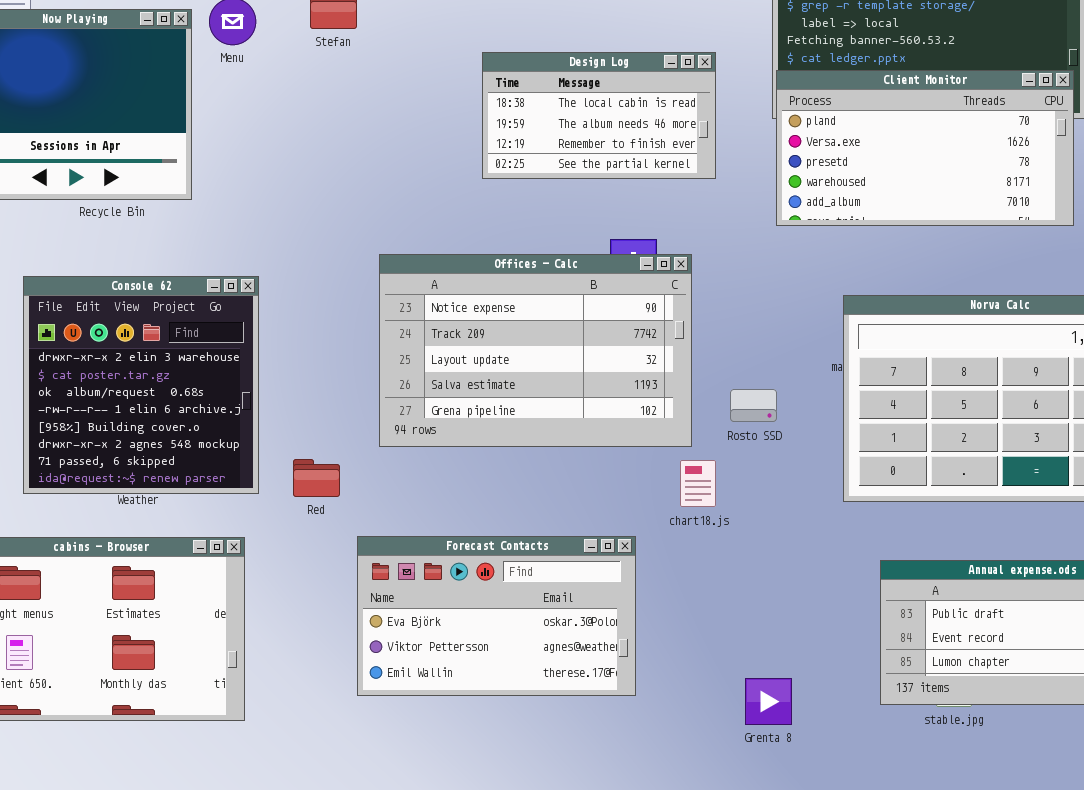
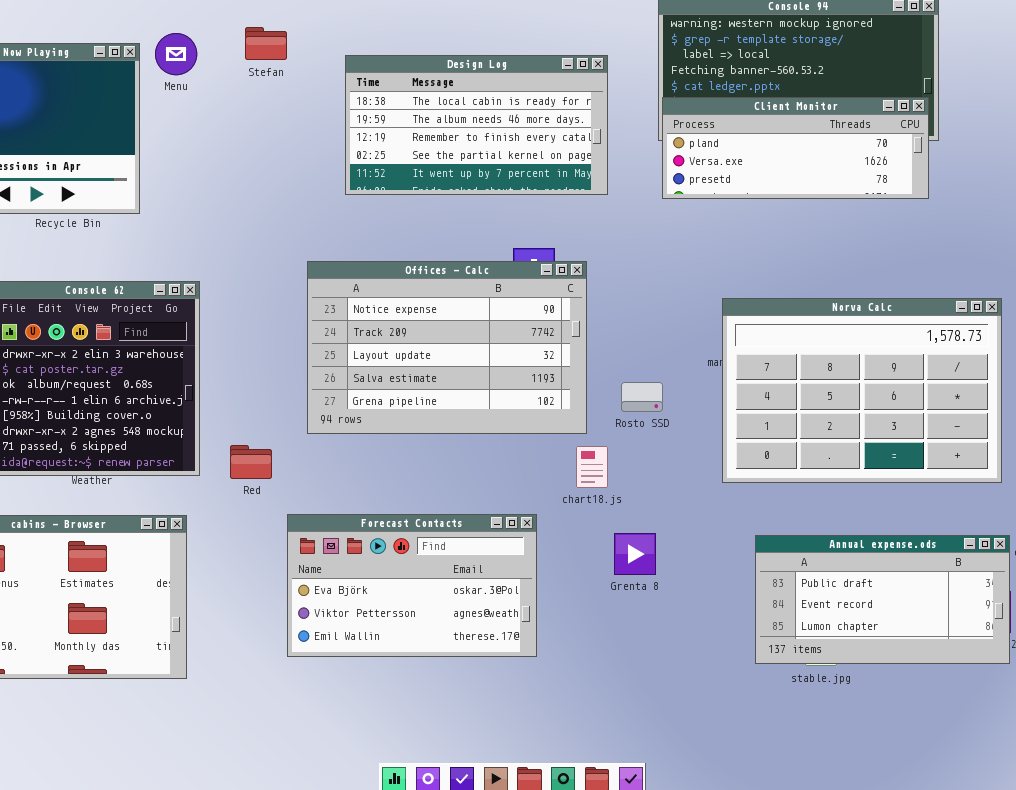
Design Log: [482,52,716,179] -> [345,55,608,195], resized
Client Monitor: [776,70,1074,226] -> [662,97,929,199], resized
Grenta 8: [745,678,792,725] -> [614,533,656,575], moved

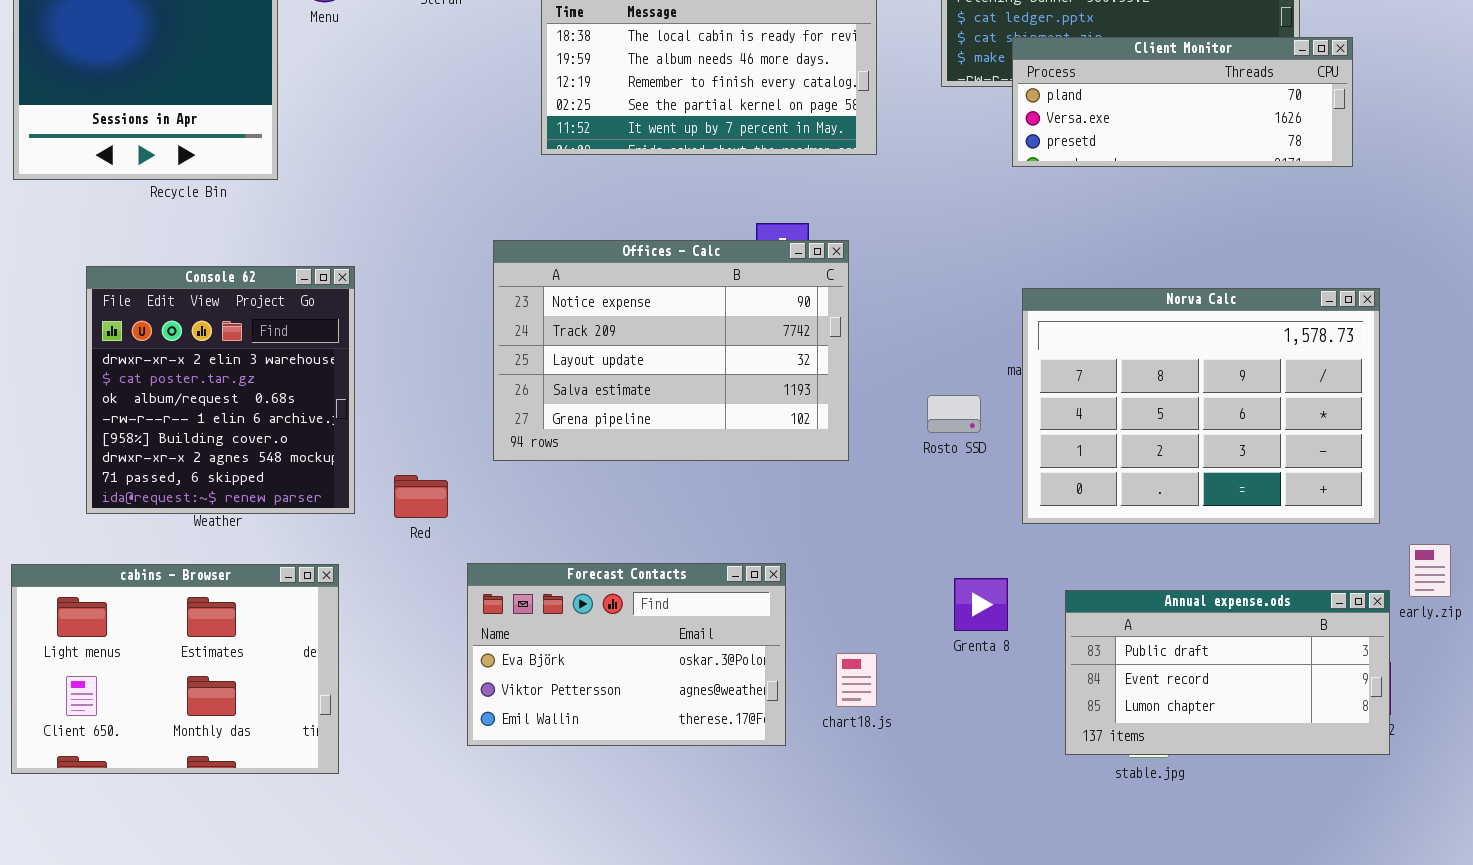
Client Monitor: [662,97,929,199] -> [1012,37,1353,167], moved
Rosto SSD: [621,382,663,412] -> [927,395,981,433], moved
chart18.js: [576,446,608,488] -> [836,653,877,707], moved
Grenta 8: [614,533,656,575] -> [954,578,1008,631], moved

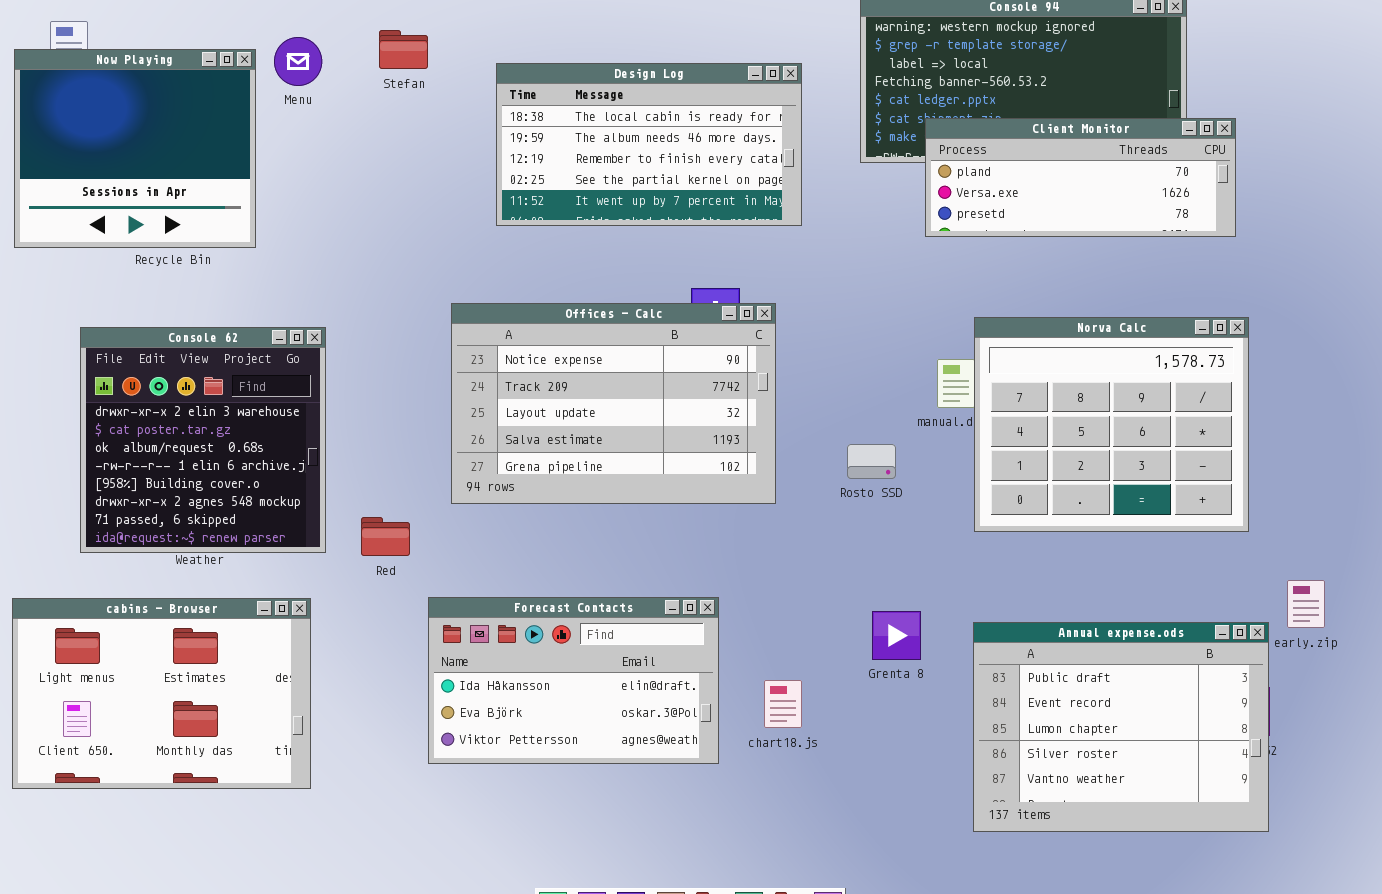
Norva Calc: [1022,288,1380,524] -> [974,317,1249,532], moved, resized
Forecast Contacts: [467,563,786,746] -> [428,597,719,764], scrolled up 1 row
Annual expense.ods: [1065,590,1390,755] -> [973,622,1269,832], resized

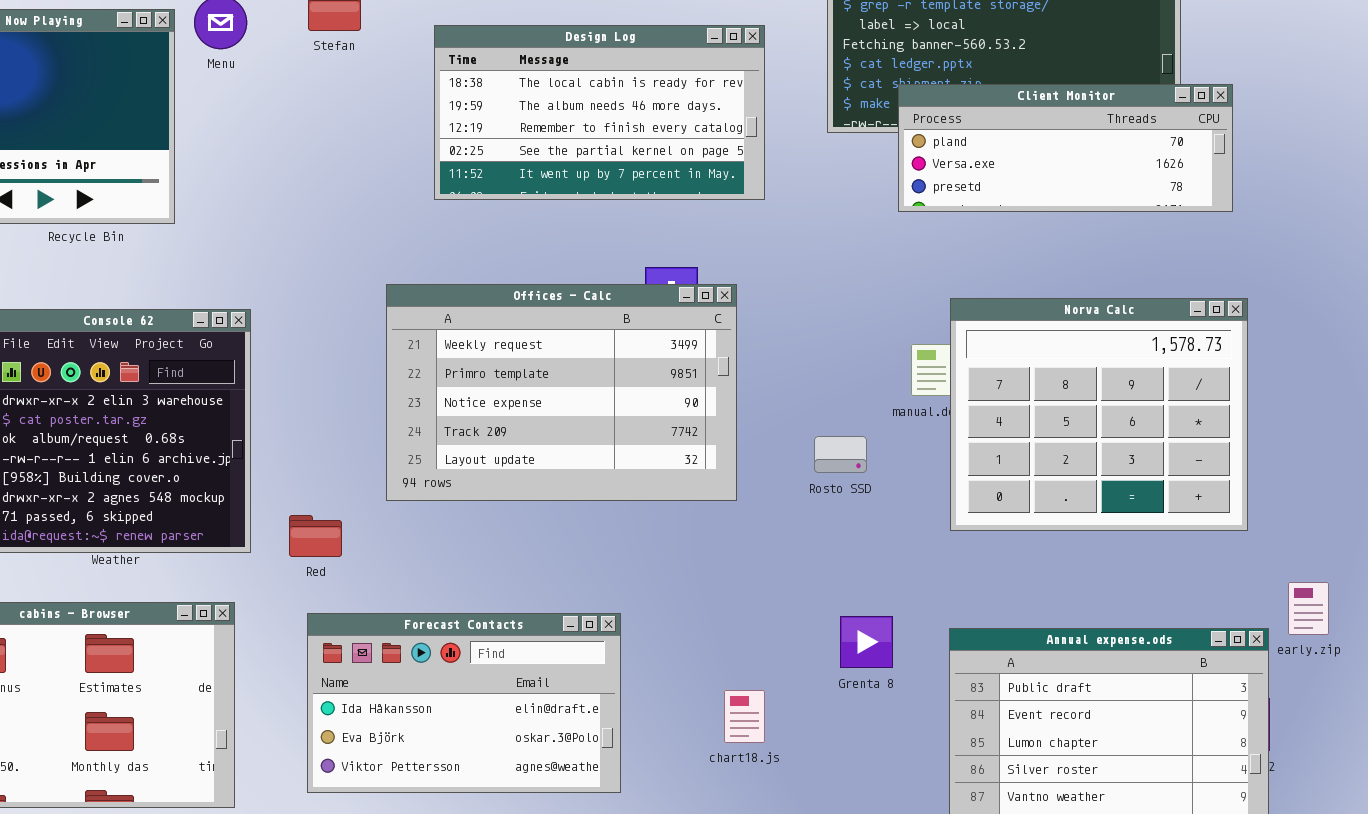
Offices - Calc: [451,303,776,504] -> [386,284,737,501], scrolled up 2 rows
Forecast Contacts: [428,597,719,764] -> [307,613,621,793], moved

